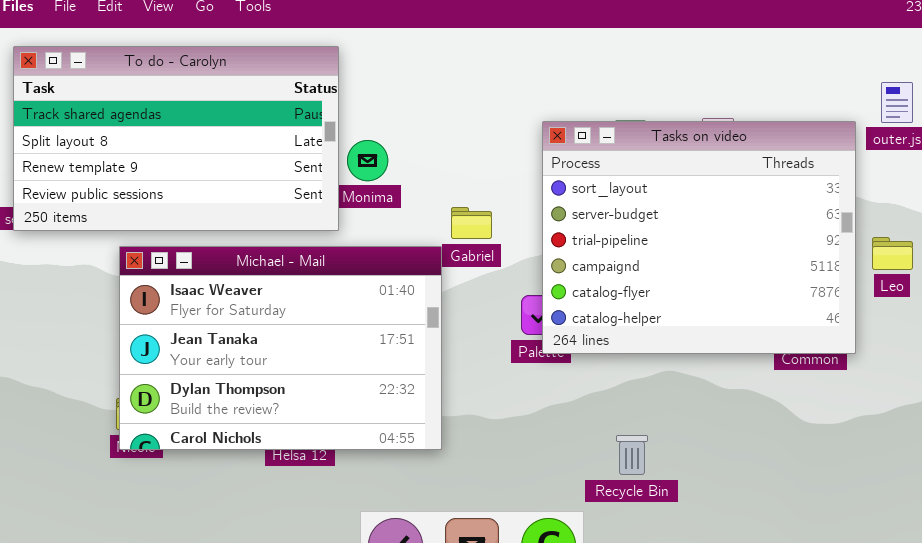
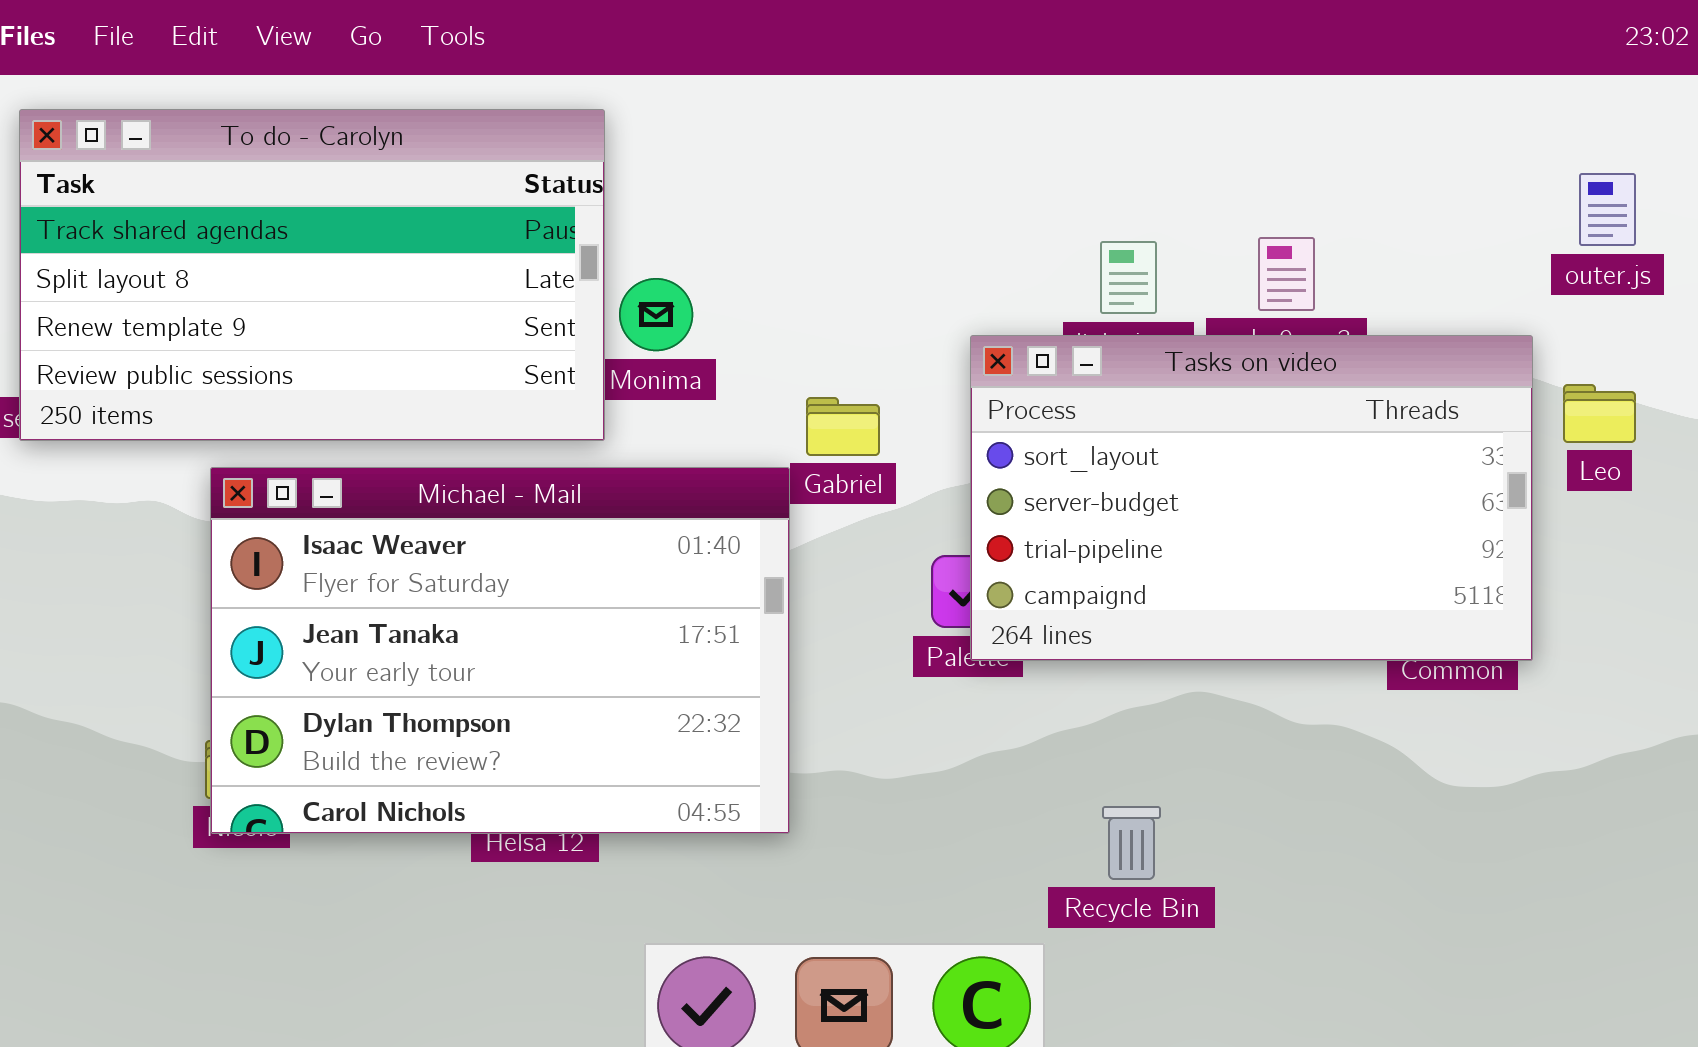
Tasks on video: [542,121,856,354] -> [970,335,1533,661], resized
Leo: [872,237,913,270] -> [1563,384,1636,443], moved

